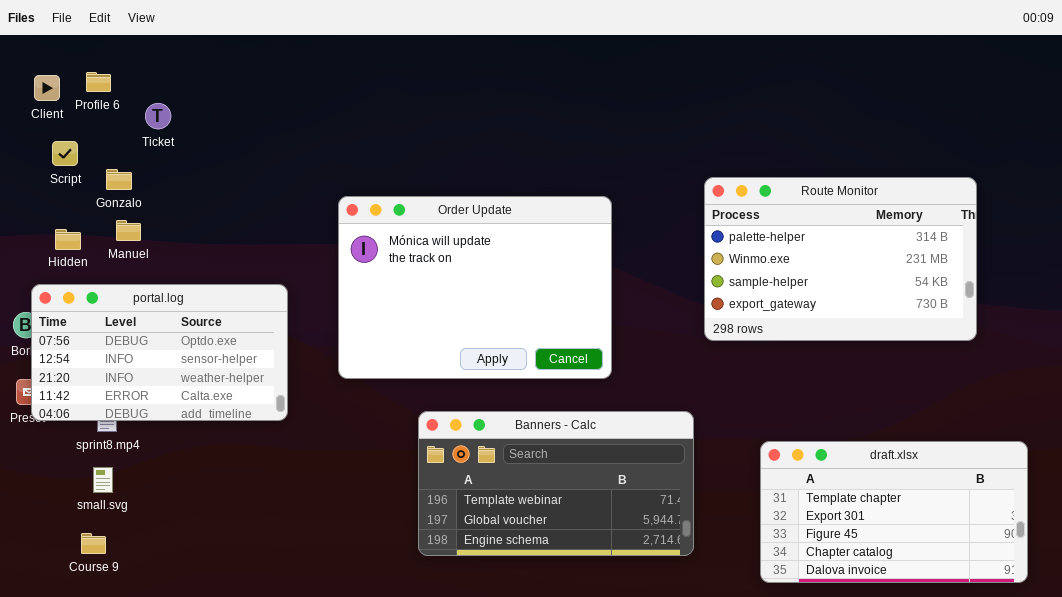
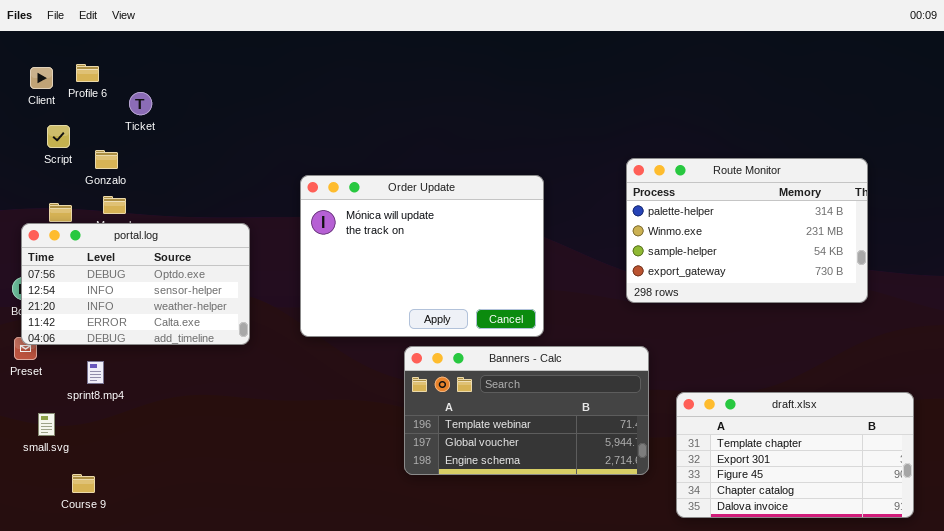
portal.log: [31,284,288,421] -> [21,223,250,345], moved
Banners - Calc: [418,411,694,556] -> [404,346,649,475], moved
small.svg: [93,467,113,493] -> [38,413,55,436], moved

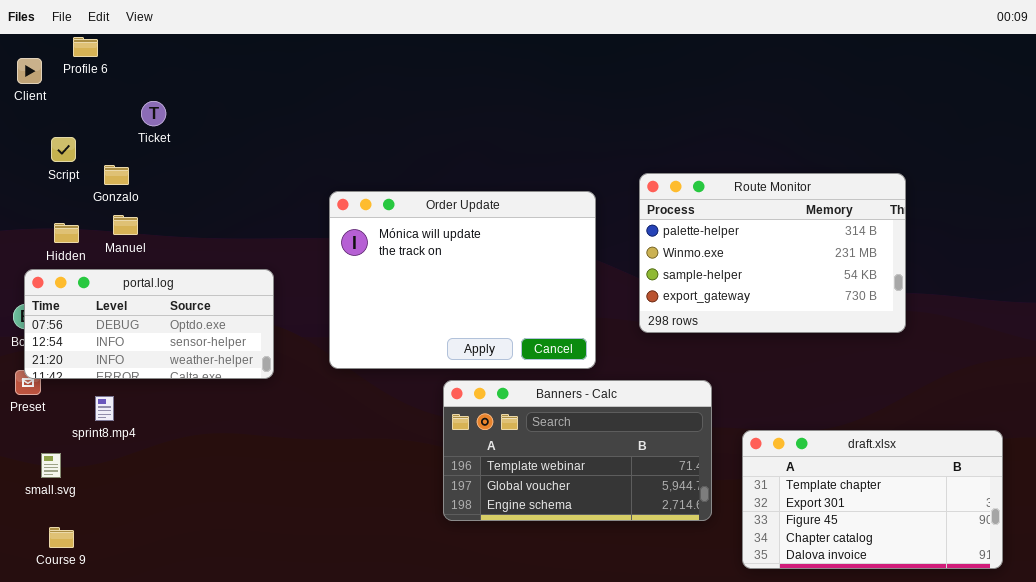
Profile 6: [76,64,99,82] -> [73,37,98,57], moved
Client: [30,67,53,89] -> [17,58,42,84], moved
Route Monitor: [626,158,868,303] -> [639,173,906,333], moved
portal.log: [21,223,250,345] -> [24,269,274,379], resized
Course 9: [72,474,95,493] -> [49,527,74,548], moved

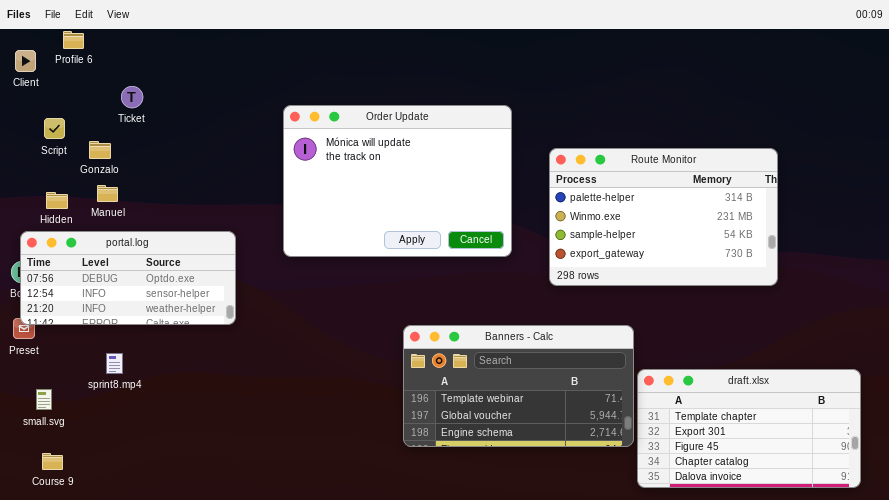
Order Update: [329,191,596,369] -> [283,105,512,257], moved
Banners - Calc: [443,380,712,521] -> [403,325,634,447], moved
sprint8.mp4: [95,396,114,421] -> [106,353,123,374], moved

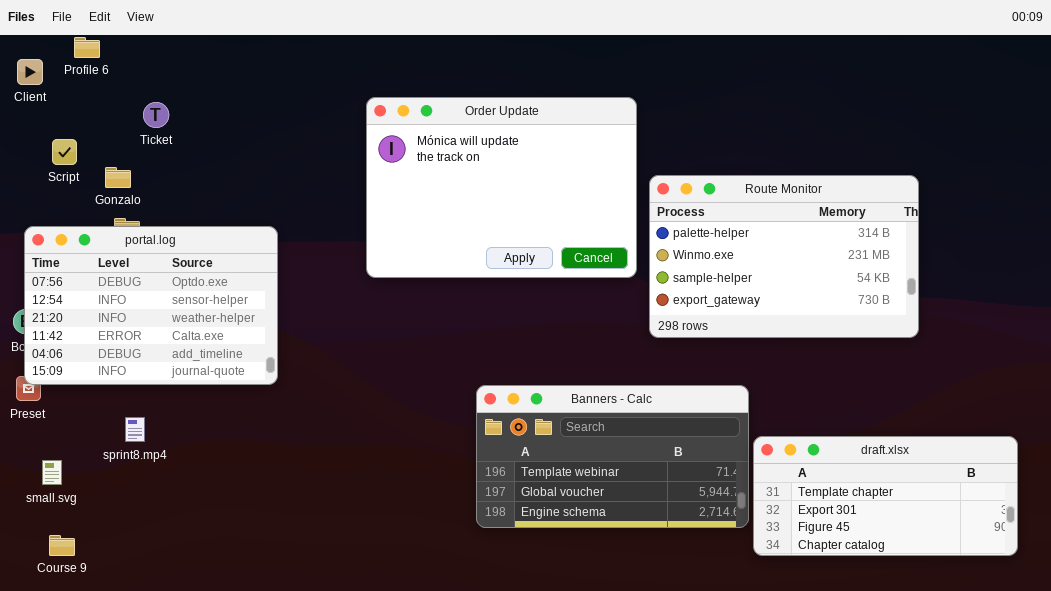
Order Update: [283,105,512,257] -> [366,97,637,278], moved
portal.log: [20,231,236,325] -> [24,226,278,385], resized
draft.xlsx: [637,369,861,488] -> [753,436,1018,556], resized

